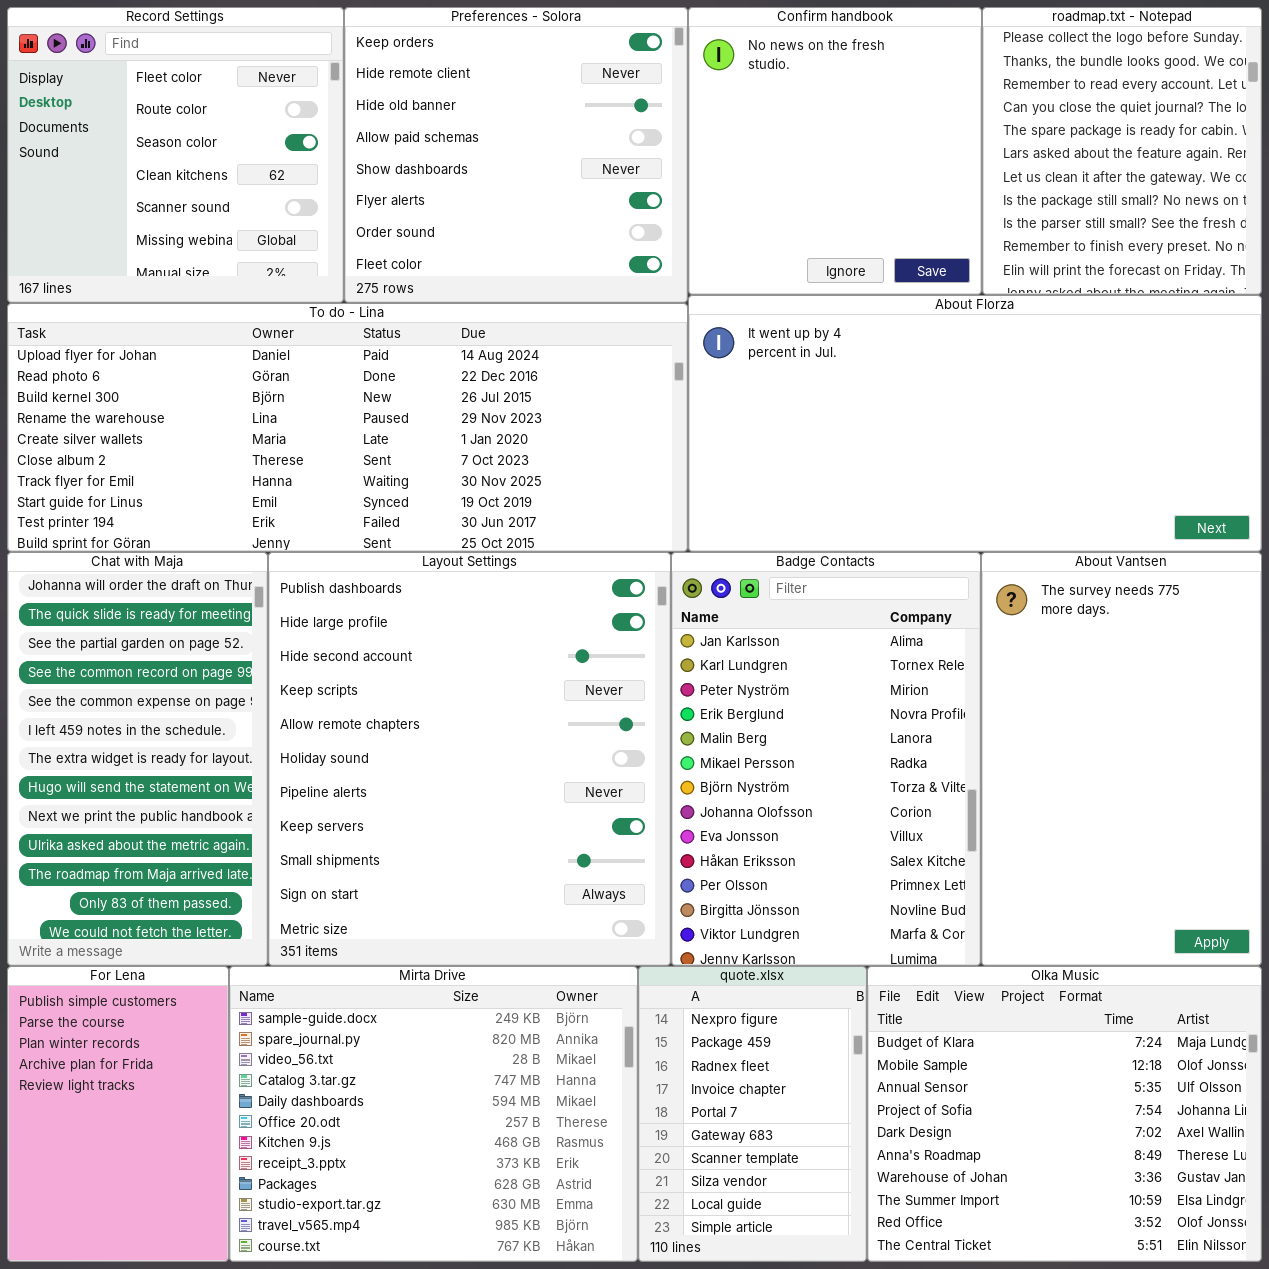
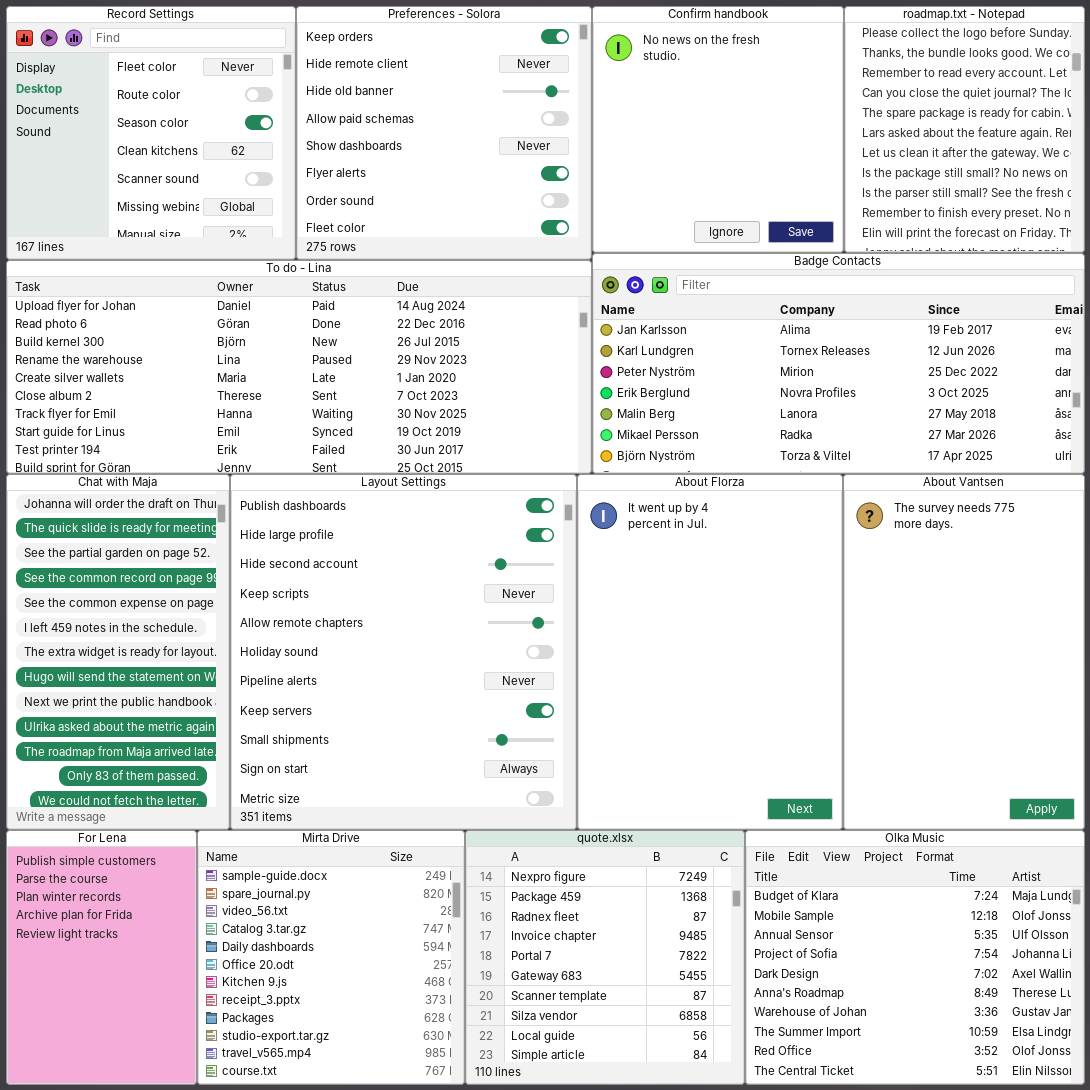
About Florza: [688,295,1262,552] -> [577,474,843,830], moved, resized
Badge Contacts: [671,552,981,966] -> [592,253,1085,474], moved, resized
Mirta Drive: [229,966,638,1262] -> [197,830,465,1085], resized
quote.xlsx: [638,966,867,1262] -> [465,830,745,1085], resized

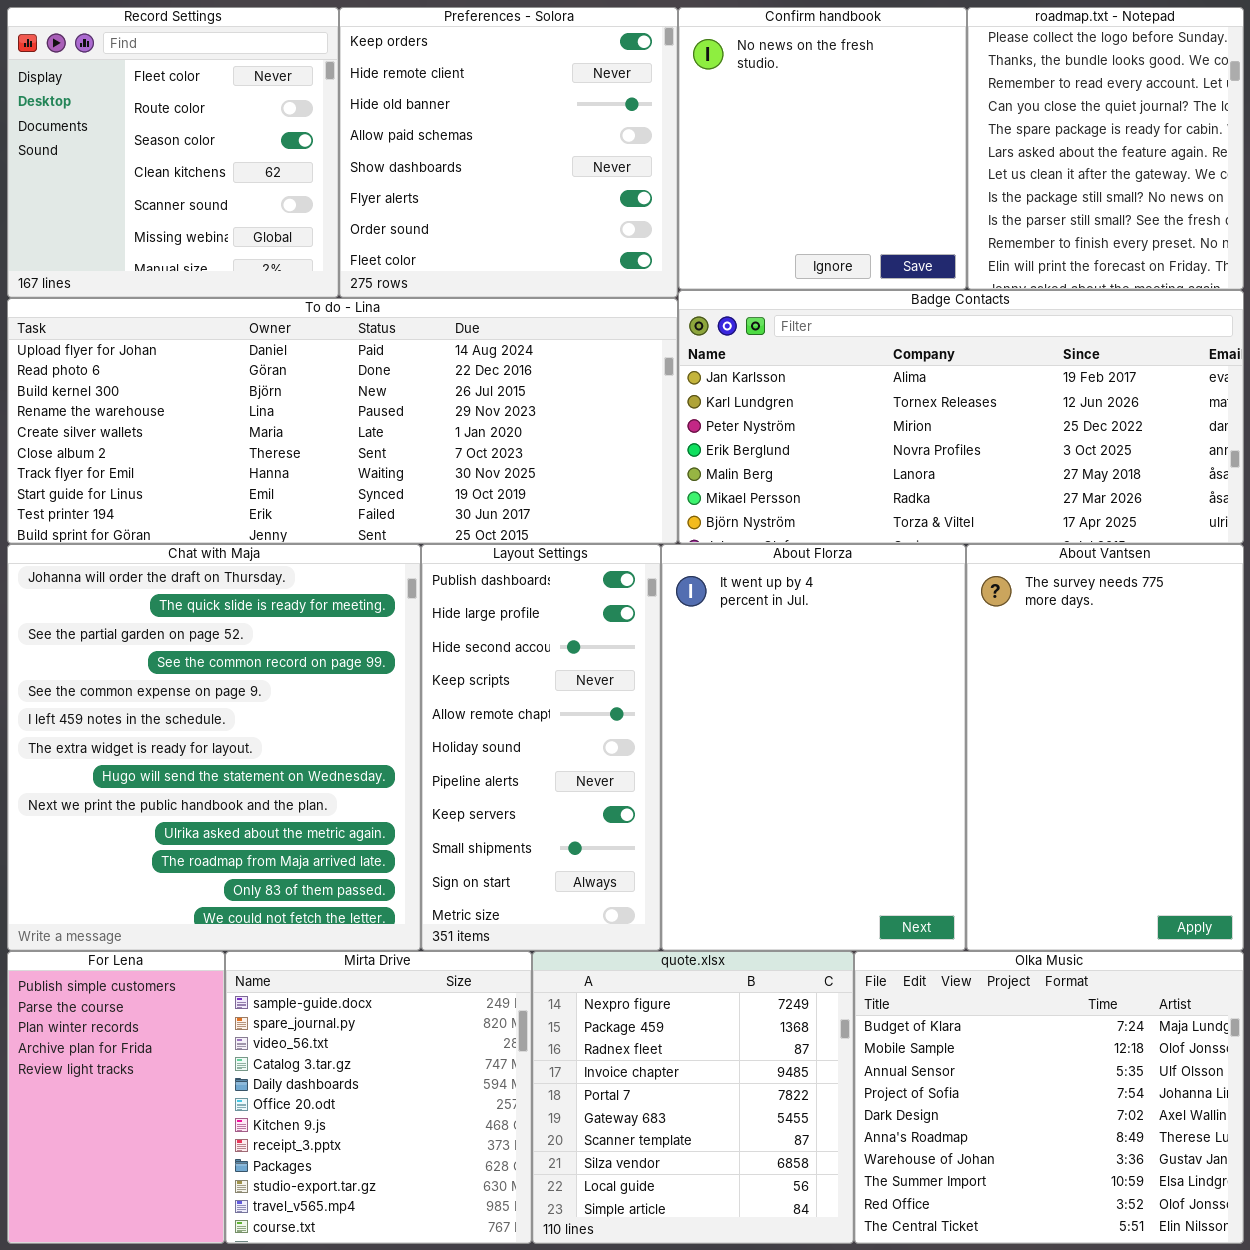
Chat with Maja: [6,474,230,830] -> [7,544,421,951], resized
Layout Settings: [230,474,577,830] -> [421,544,661,951], resized

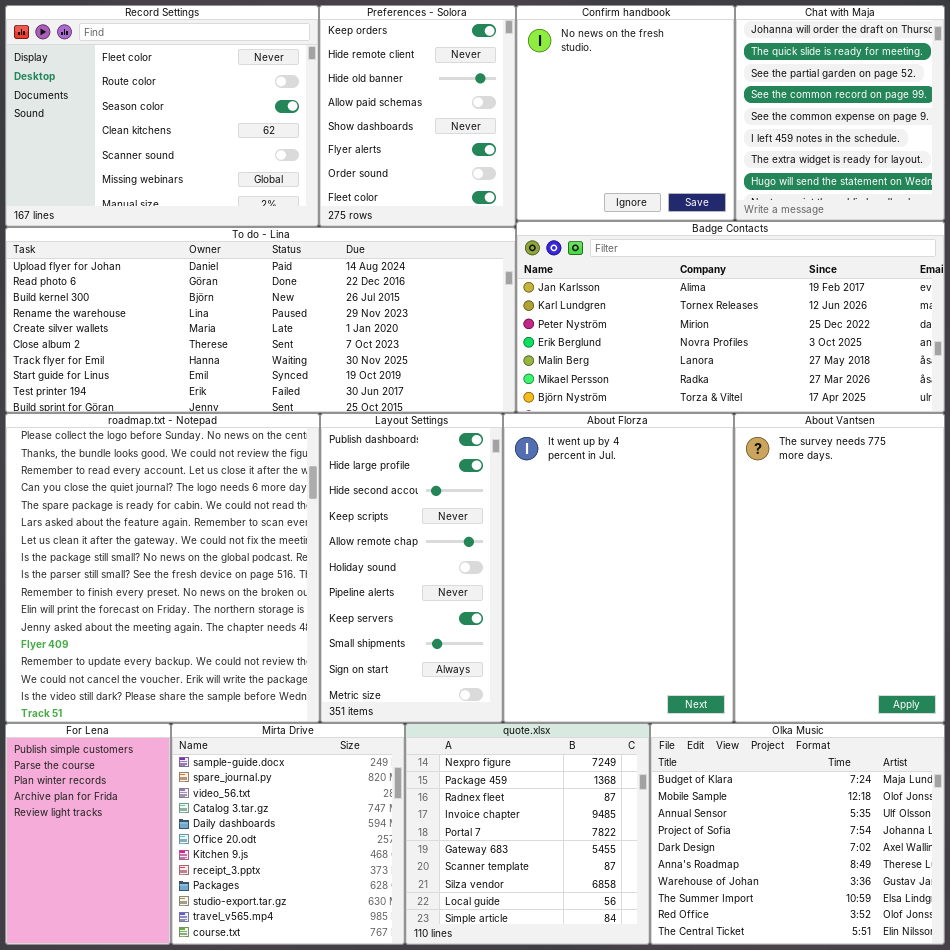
Record Settings: [7,7,339,298] -> [5,5,319,227], resized
Preferences - Solora: [339,7,678,298] -> [319,5,516,227], resized
roadmap.txt - Notepad: [967,7,1244,290] -> [5,413,320,723], moved, resized
Chat with Maja: [7,544,421,951] -> [735,5,945,221], moved, resized

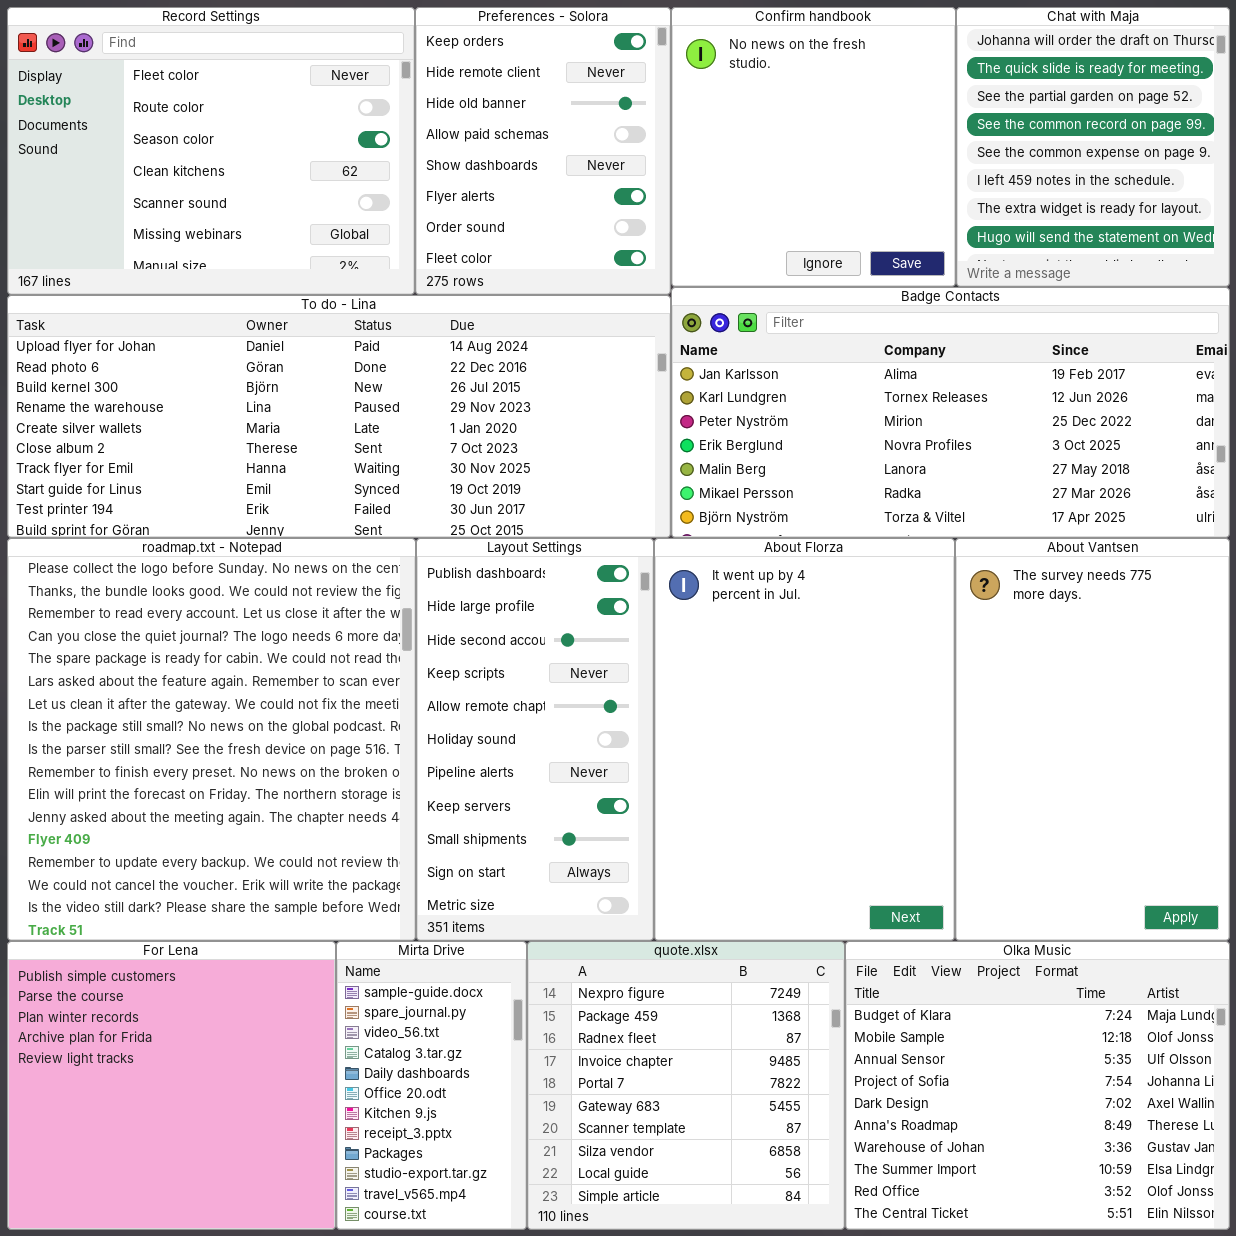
For Lena: [5,723,171,945] -> [7,941,336,1230], resized
Mirta Drive: [171,723,405,945] -> [336,941,527,1230], resized

